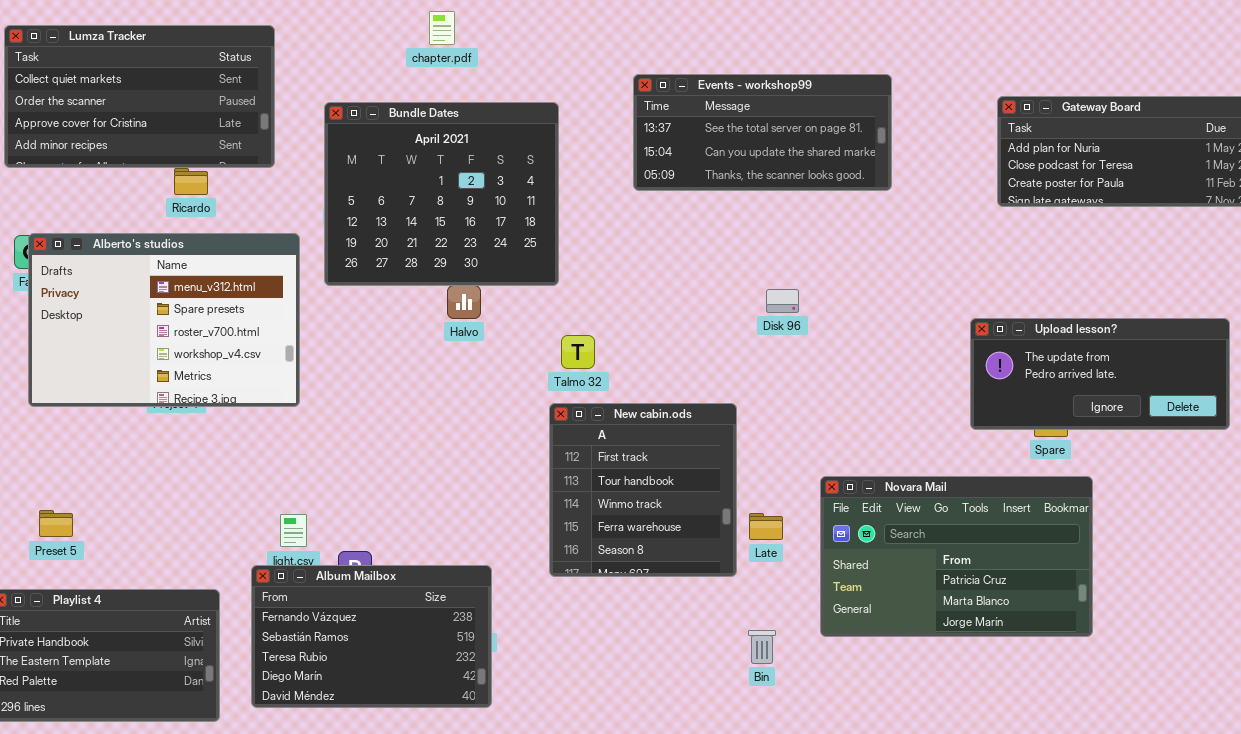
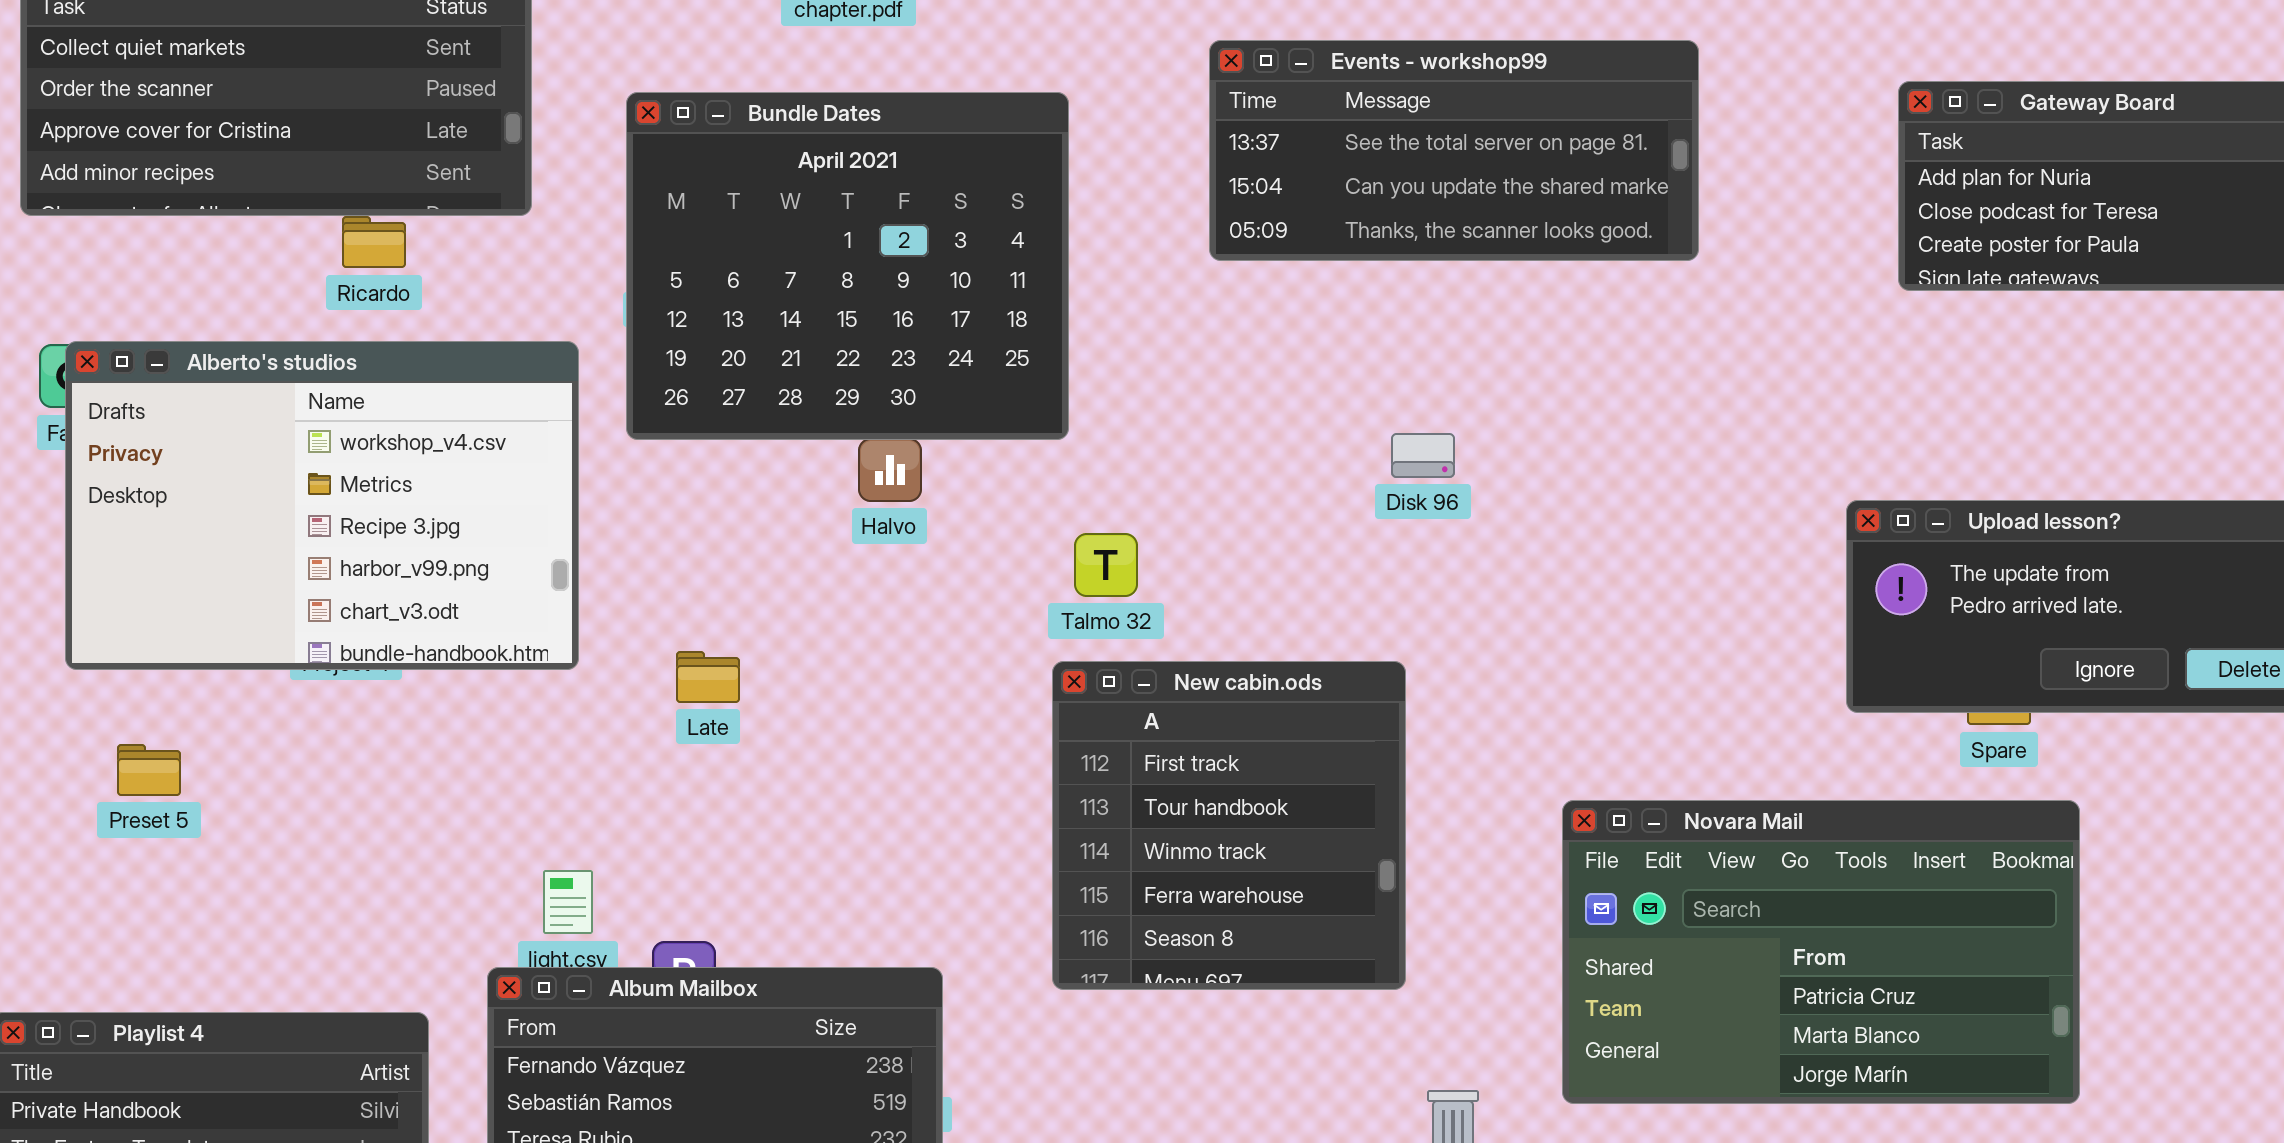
Alberto's studios: [28,233,300,407] -> [65,341,579,670], scrolled down 3 rows
Disk 96: [766,289,799,313] -> [1391,433,1455,478], moved
Preset 5: [39,510,73,537] -> [117,744,181,796], moved
Late: [749,513,783,540] -> [676,651,740,703], moved

